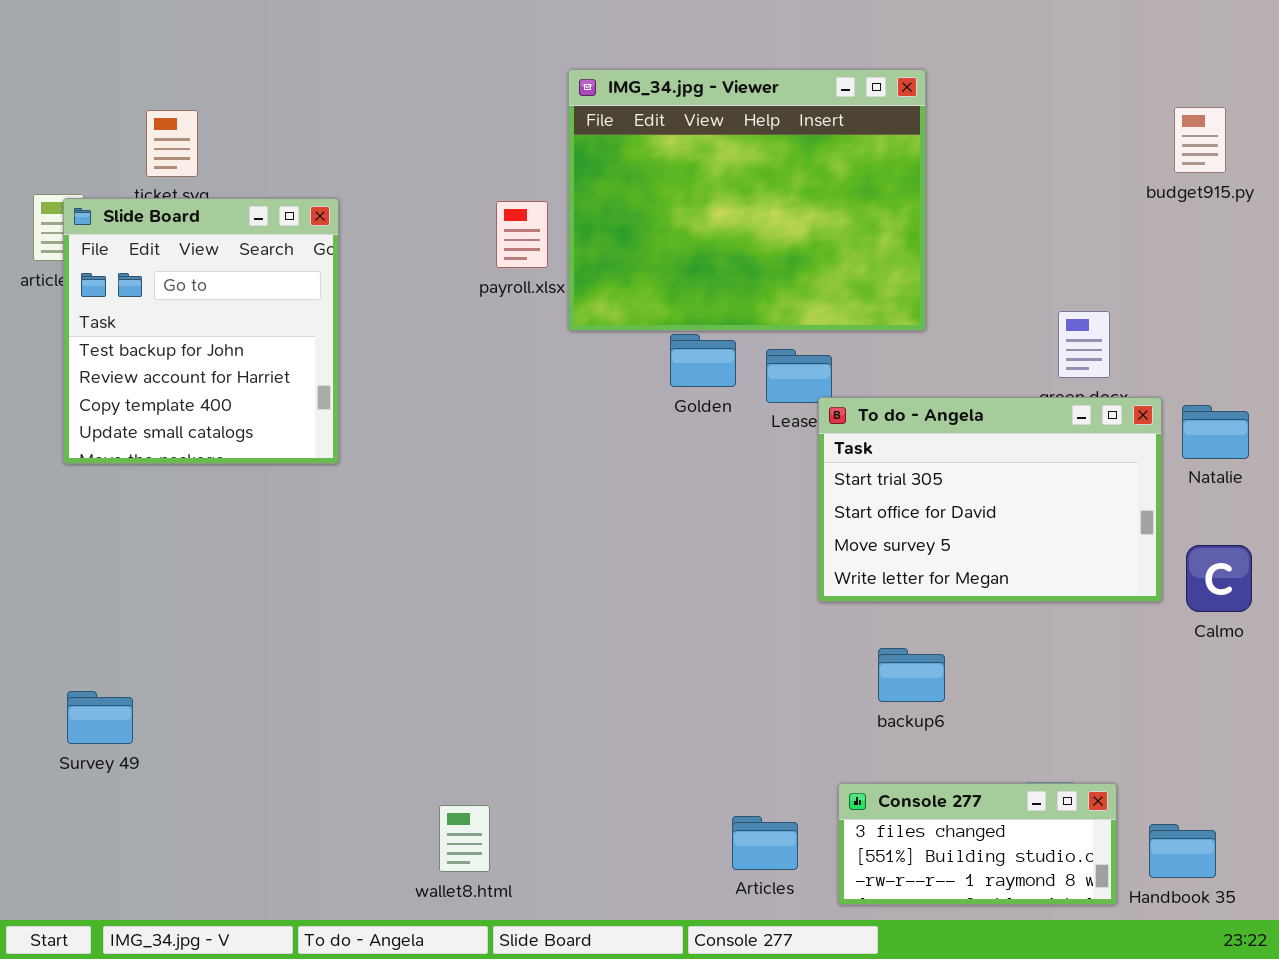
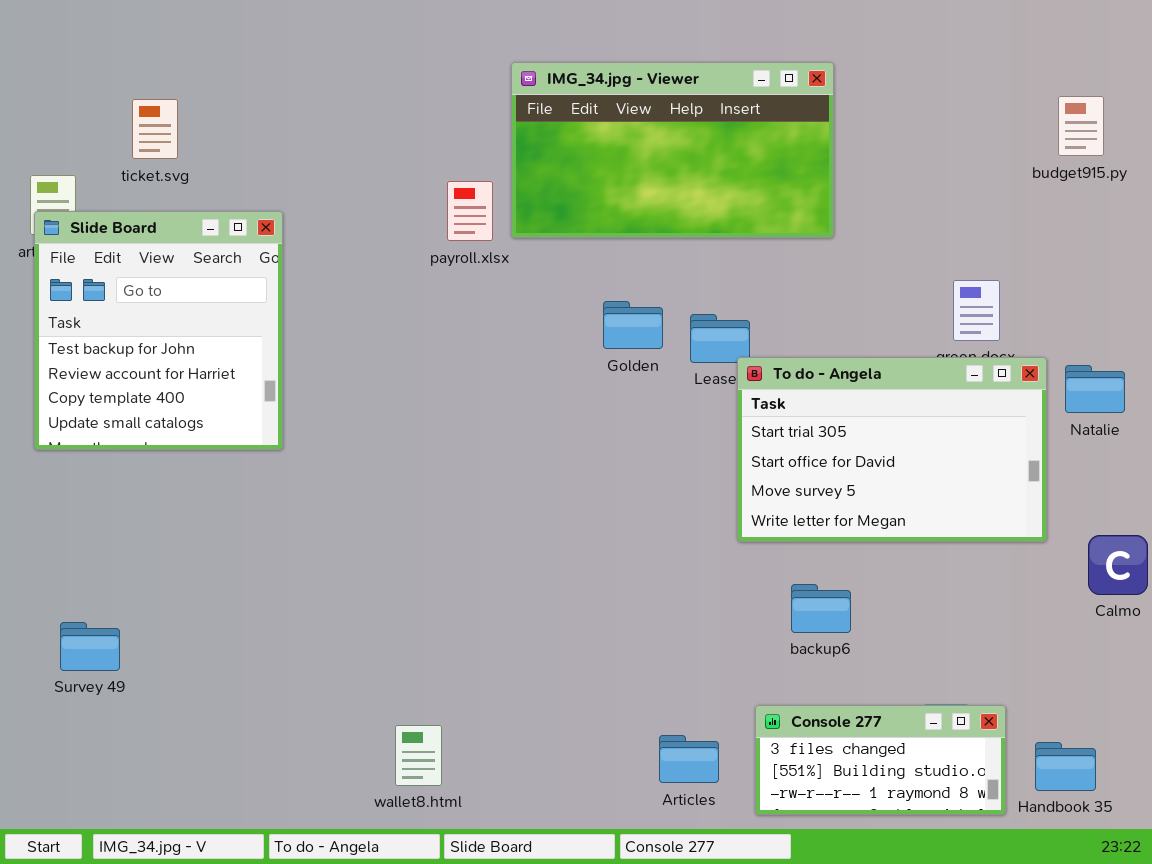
IMG_34.jpg - Viewer: [568,69,926,331] -> [511,62,834,238], resized
Slide Board: [63,198,339,464] -> [34,211,283,450], moved
Calmo: [1186,545,1252,612] -> [1088,535,1148,595], moved

